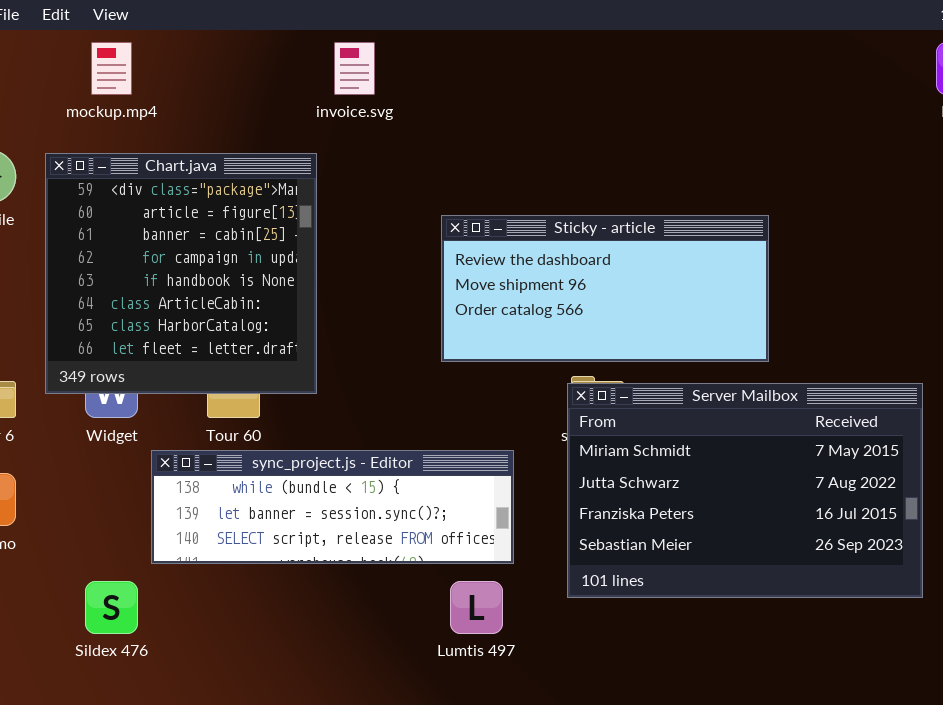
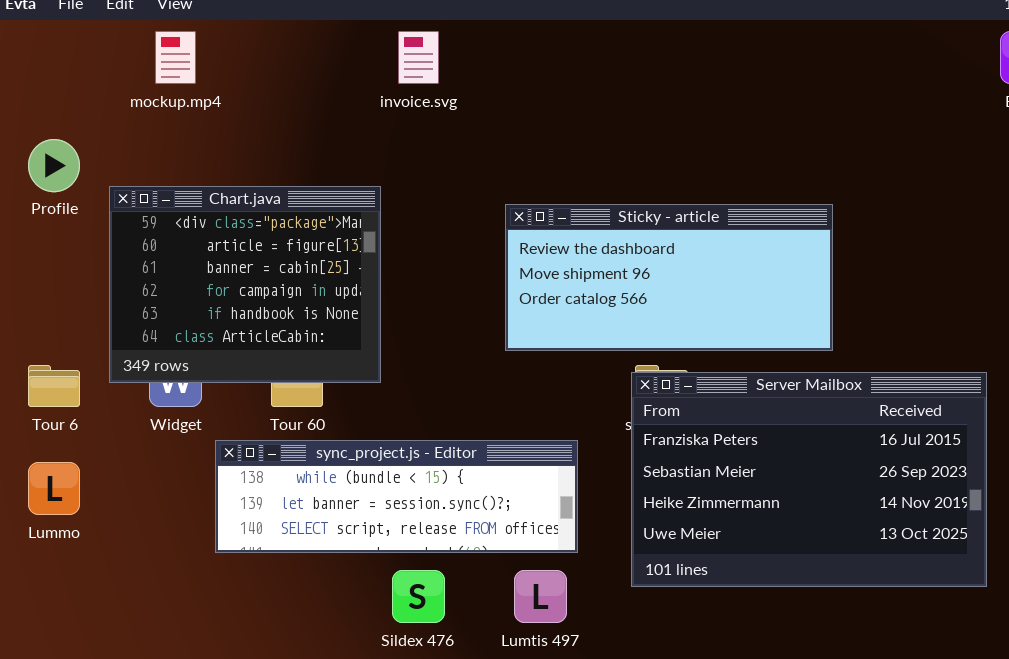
Chart.java: [45,153,317,394] -> [109,186,381,383], resized
Server Mailbox: [567,383,923,598] -> [631,372,987,587], scrolled down 2 rows
Sildex 476: [85,581,138,634] -> [392,570,445,623], moved

